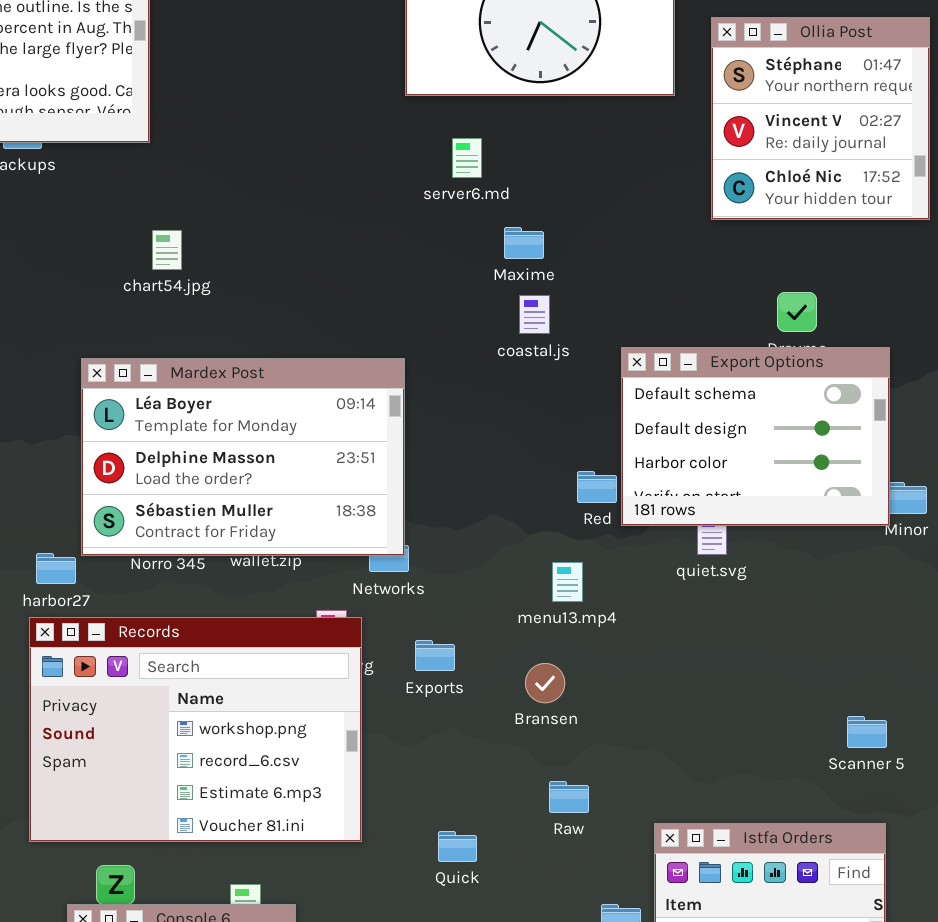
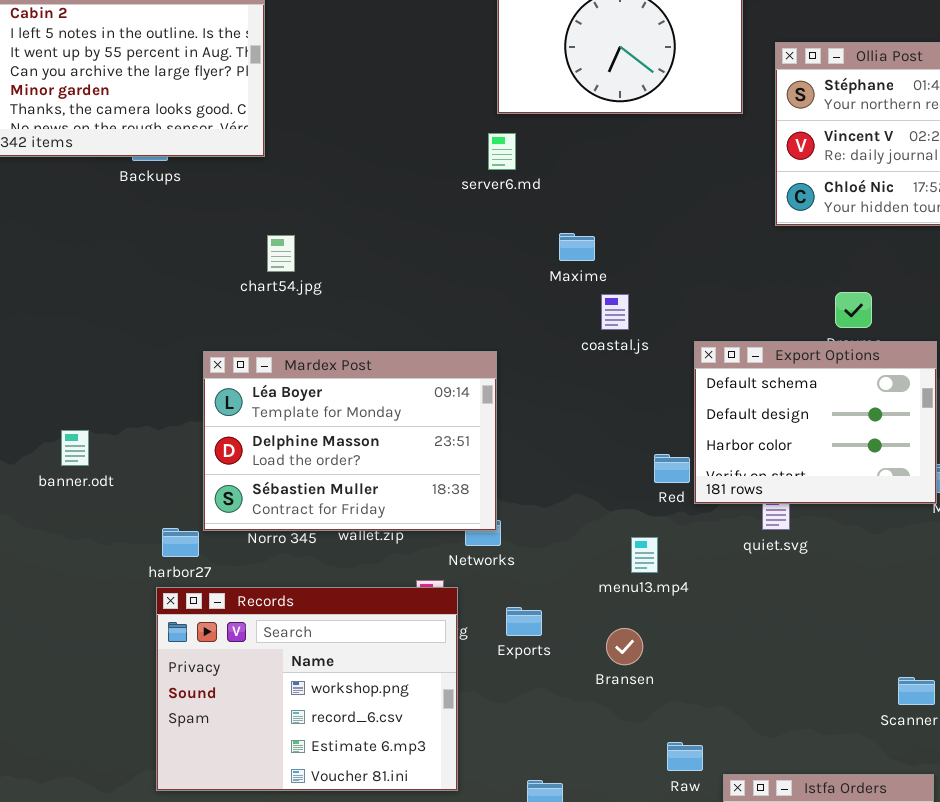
server6.md: [452,138,482,178] -> [488,133,516,170], moved
Maxime: [504,227,544,259] -> [559,233,595,261], moved
Raw: [549,781,589,813] -> [667,742,703,771], moved

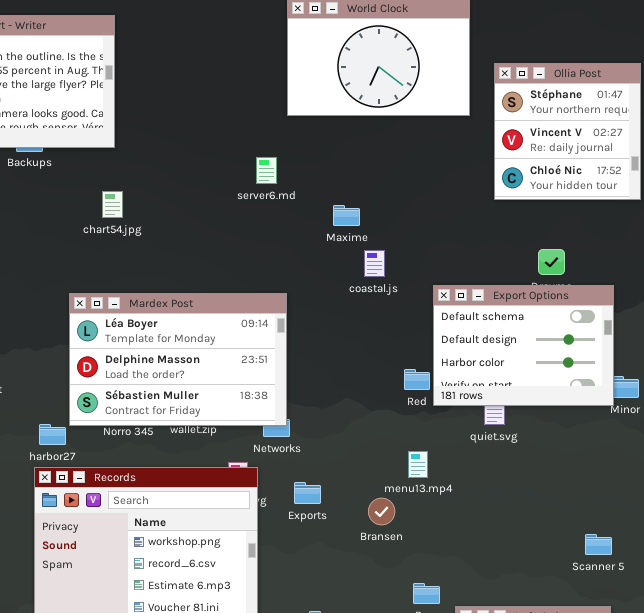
server6.md: [488,133,516,170] -> [256,157,277,184], moved
chart54.jpg: [267,235,295,272] -> [102,191,123,218], moved
menu13.mp4: [631,537,658,573] -> [408,451,428,478], moved

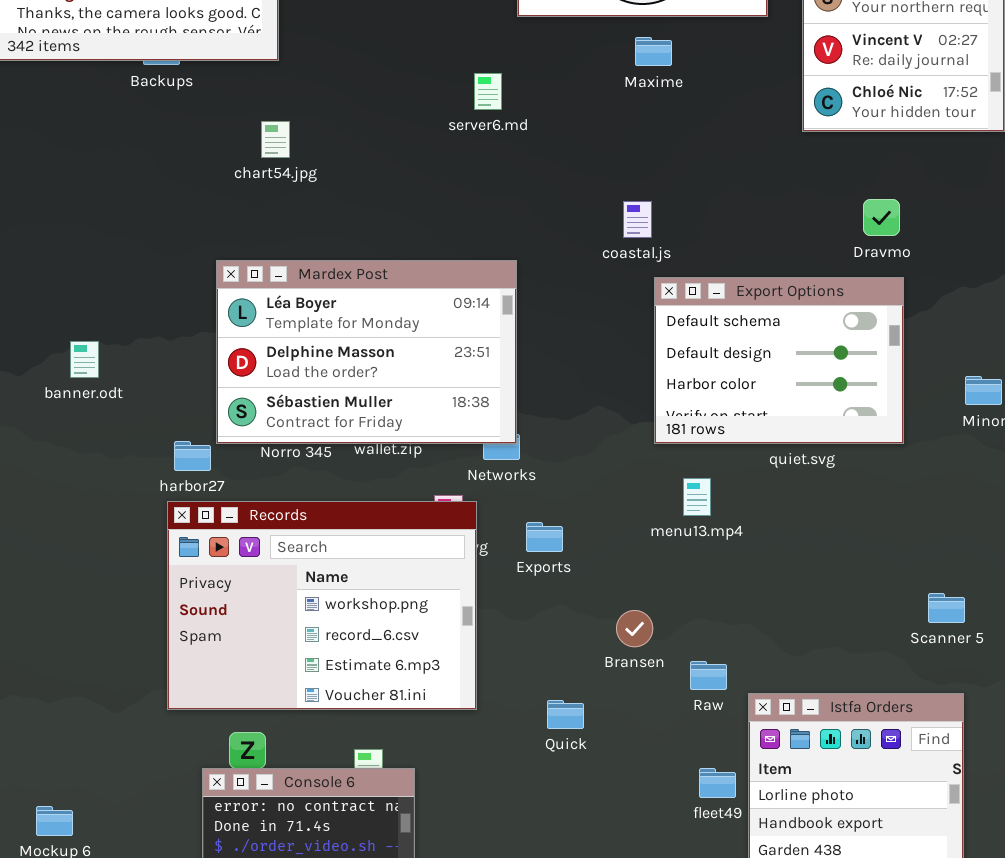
Maxime: [333,205,360,226] -> [635,37,672,66], moved
Export Options: [433,285,614,406] -> [654,277,904,444], moved
Bransen: [368,498,395,525] -> [616,610,653,647], moved

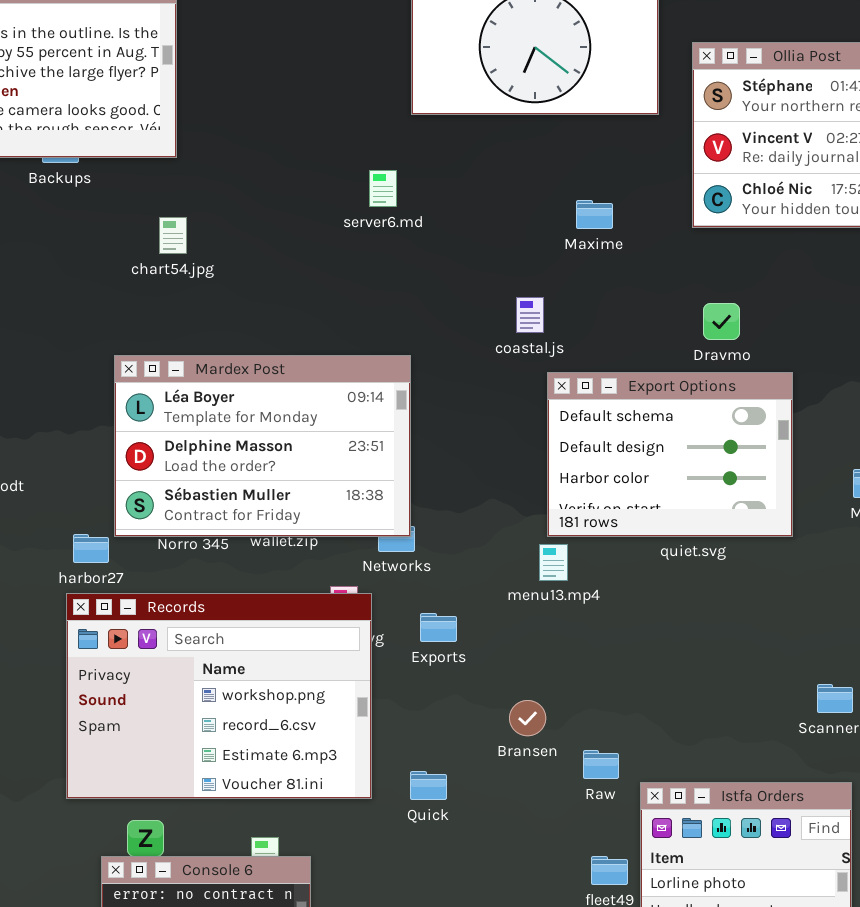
Maxime: [635,37,672,66] -> [576,200,613,229], moved
Dravmo: [863,199,900,236] -> [703,303,740,340], moved
menu13.mp4: [683,478,711,516] -> [539,544,568,581], moved
Quick: [547,700,584,729] -> [410,771,447,800], moved

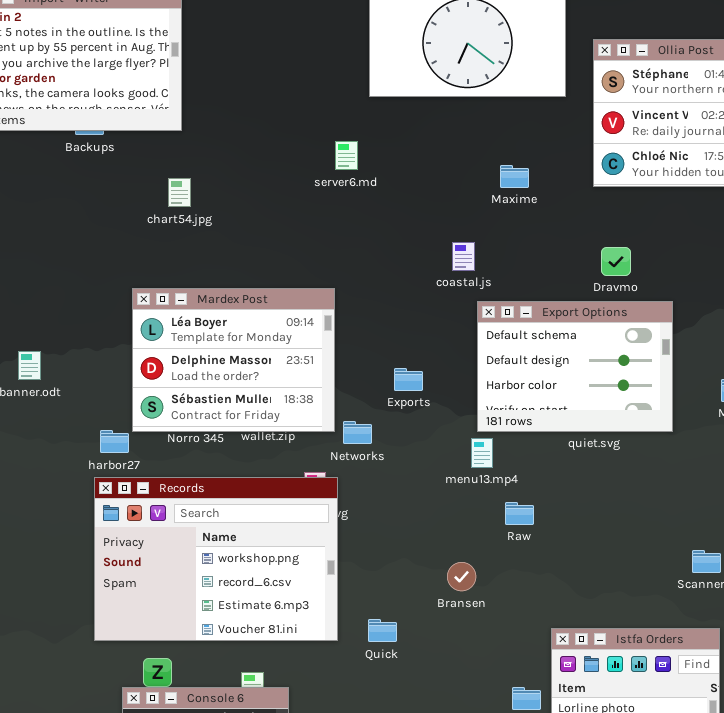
Mardex Post: [114,355,411,537] -> [132,288,335,432], resized
Exports: [420,613,457,642] -> [394,368,423,391], moved
Raw: [583,750,619,779] -> [505,502,534,525], moved

